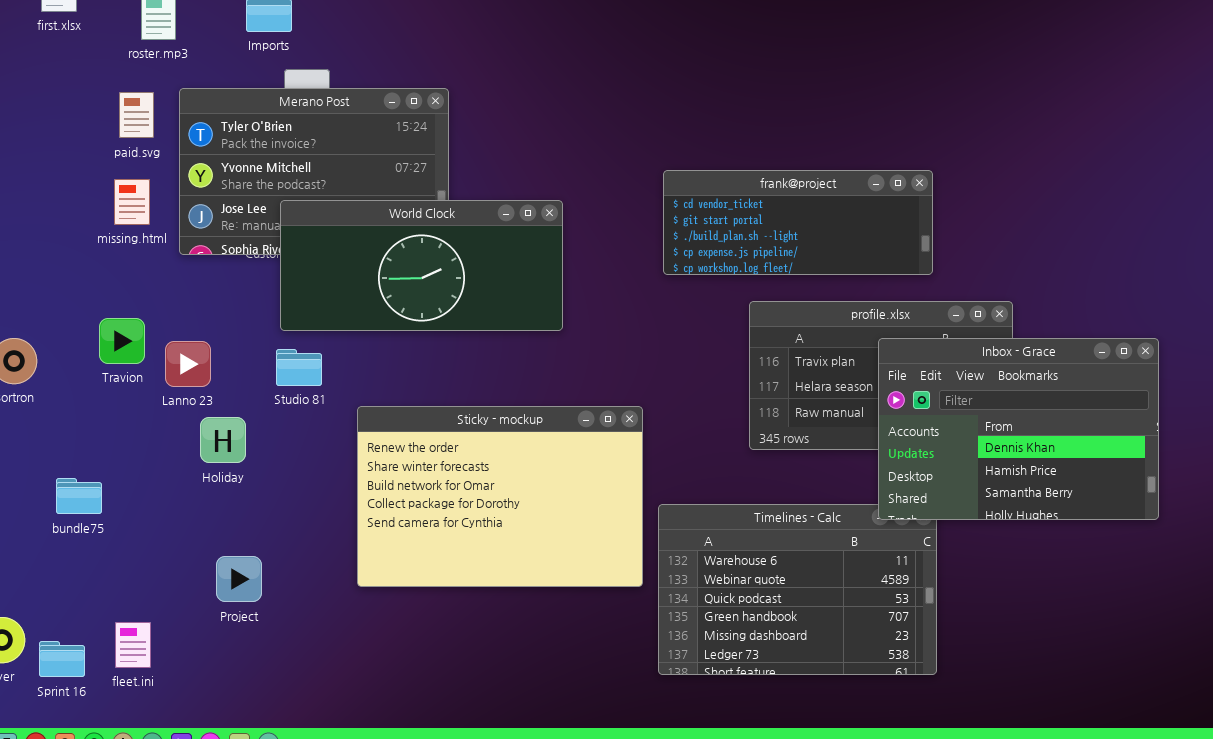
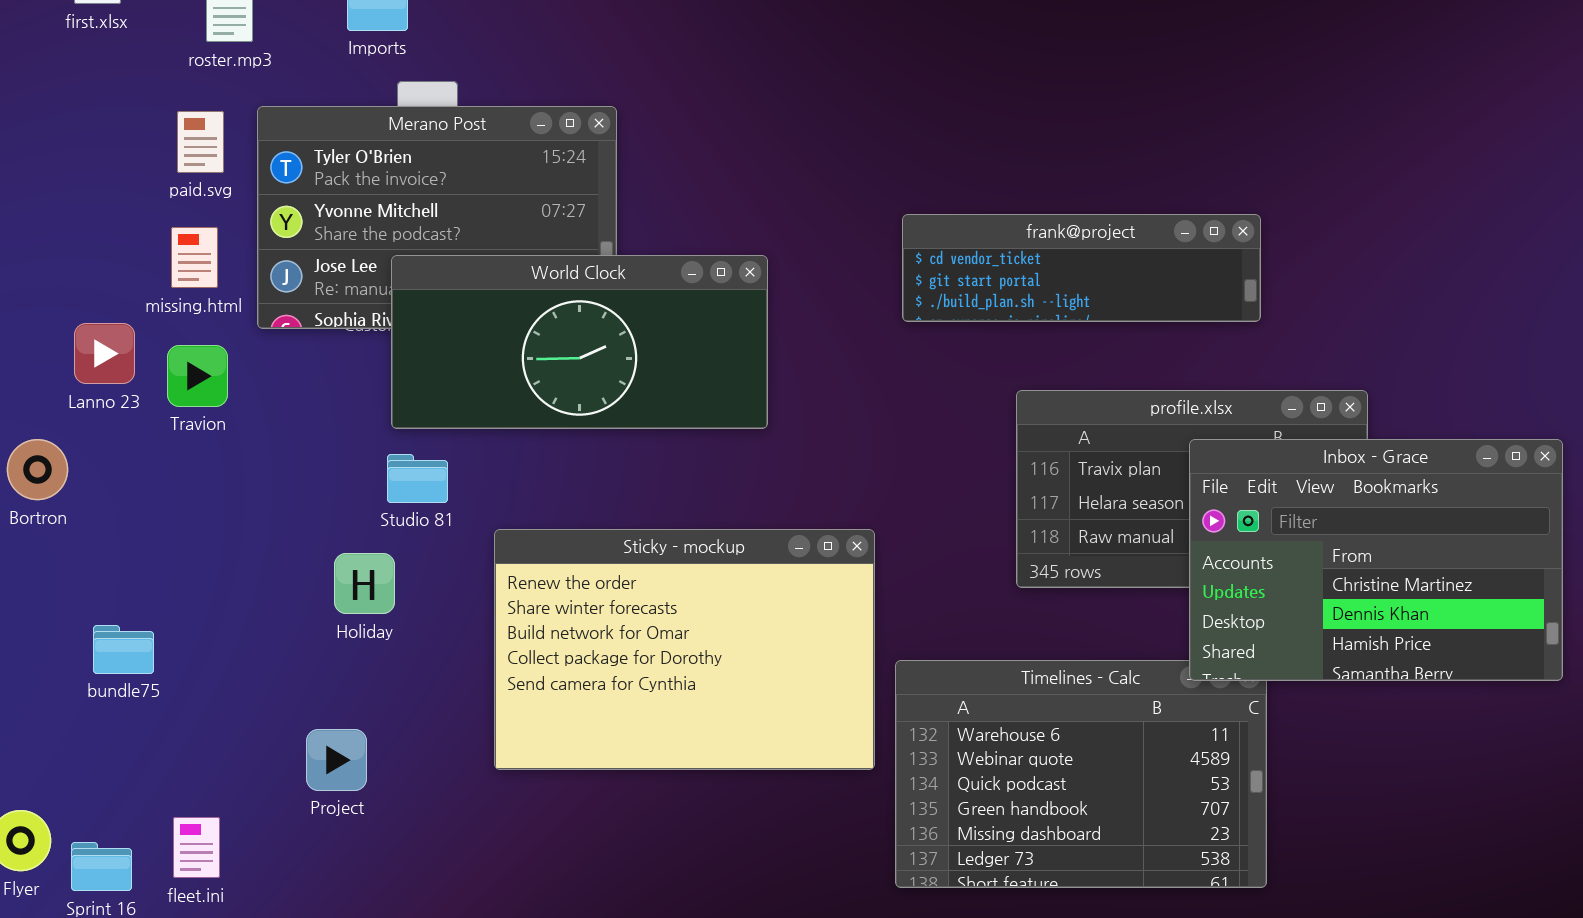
frank@project: [663,170,933,275] -> [902,214,1261,322], resized
Travion: [99,318,145,364] -> [167,345,228,407], moved
Inbox - Grace: [878,338,1159,520] -> [1189,439,1563,681], scrolled up 1 row
Lanno 23: [165,341,211,387] -> [74,323,135,384], moved
Holiday: [200,417,246,463] -> [334,553,395,614], moved

